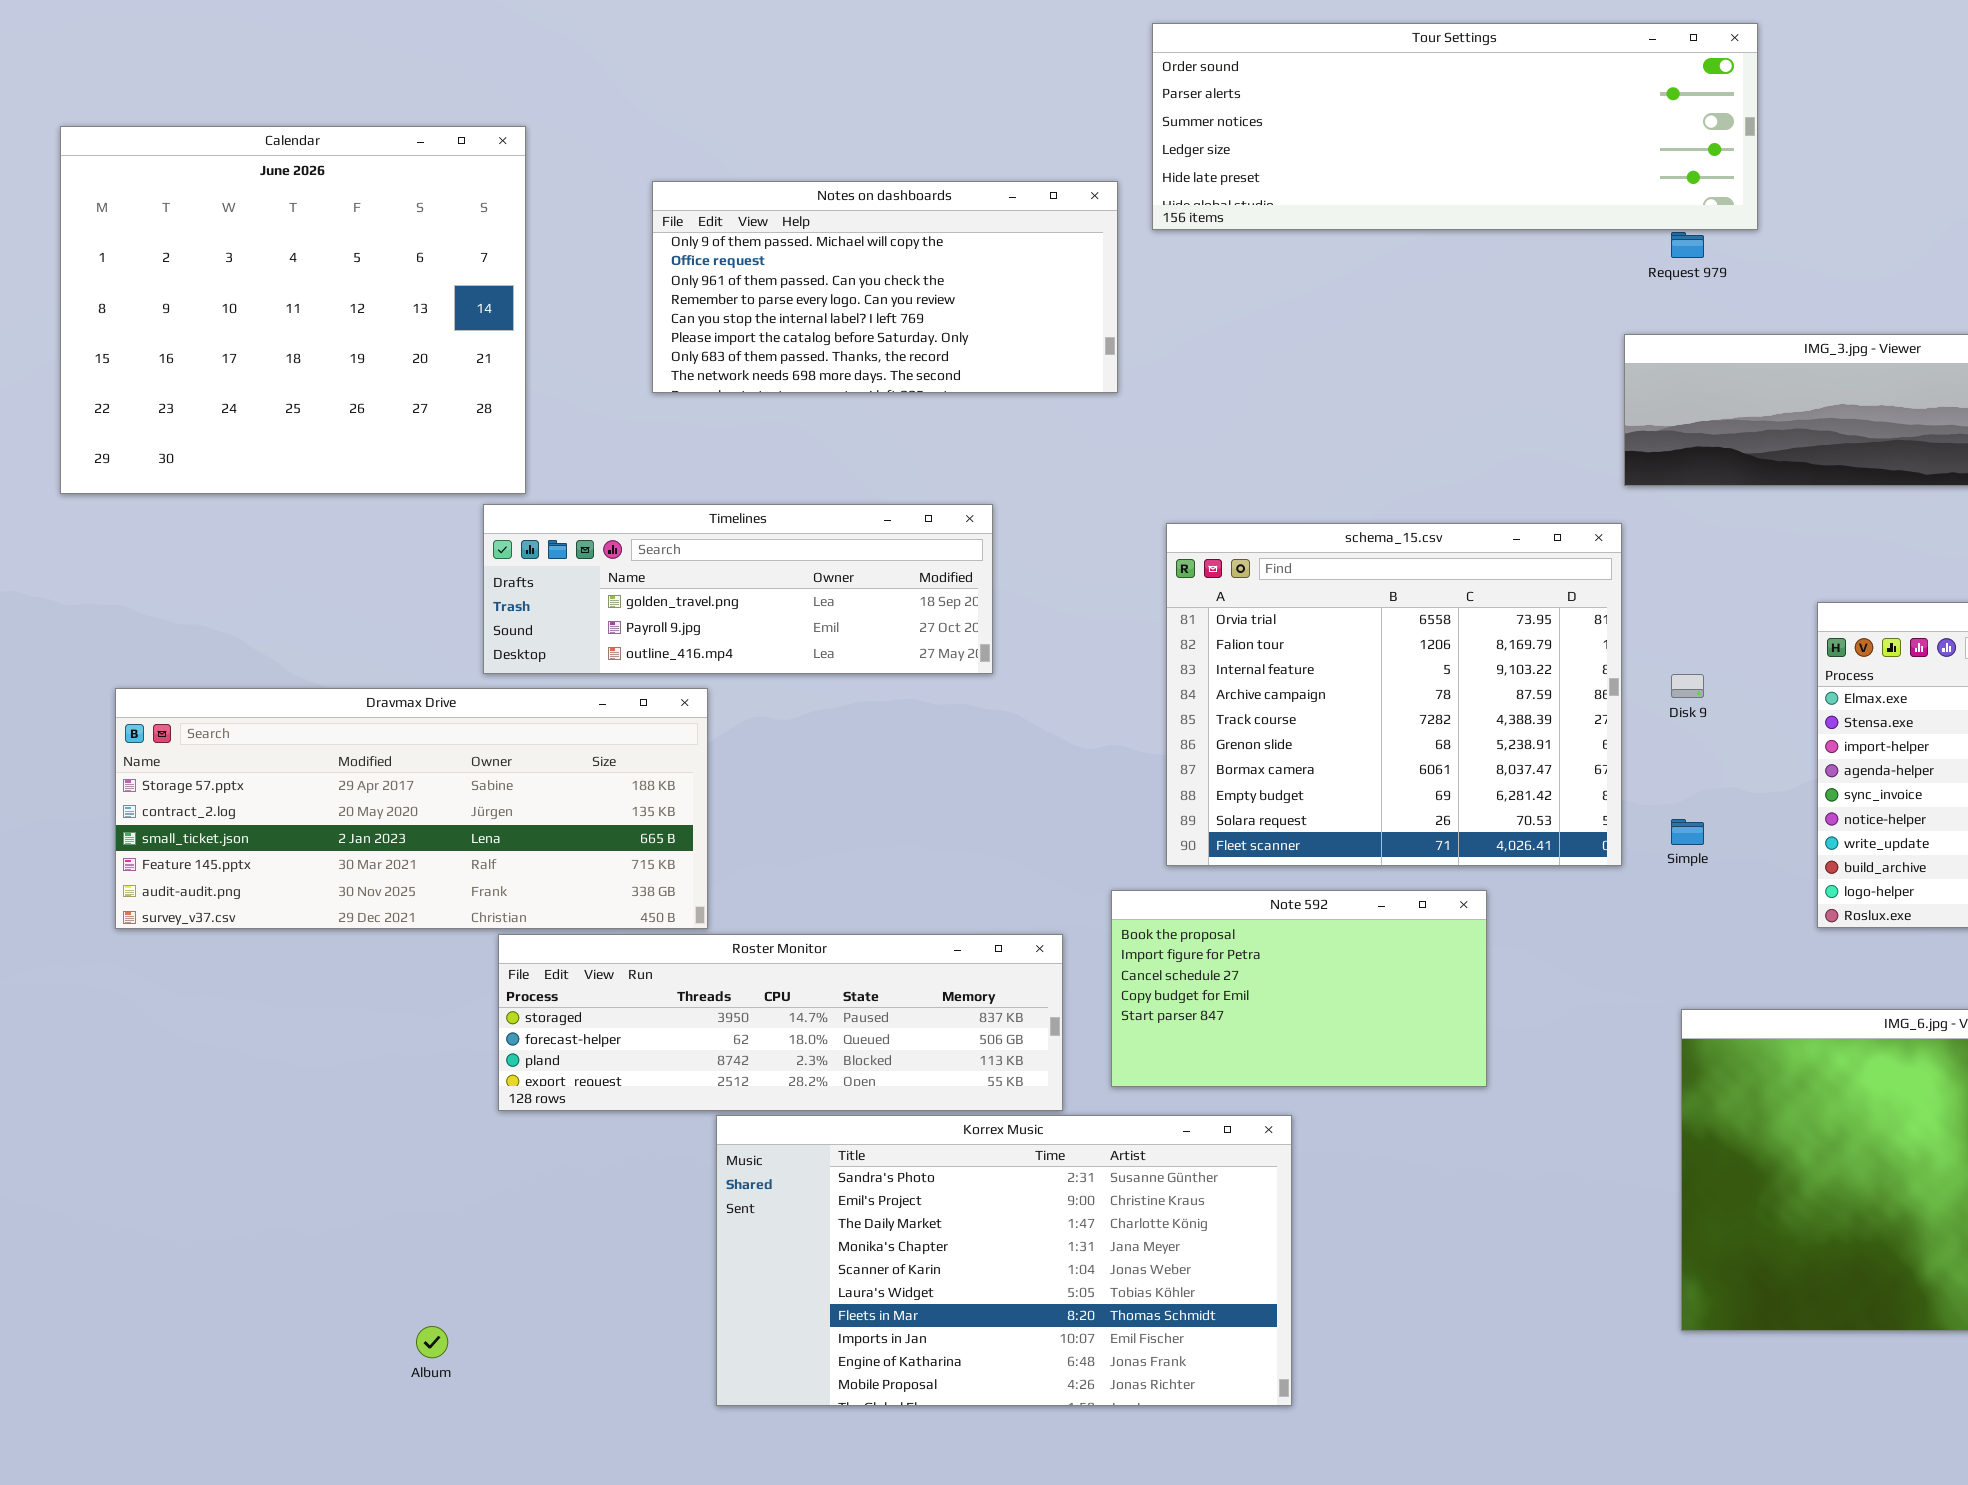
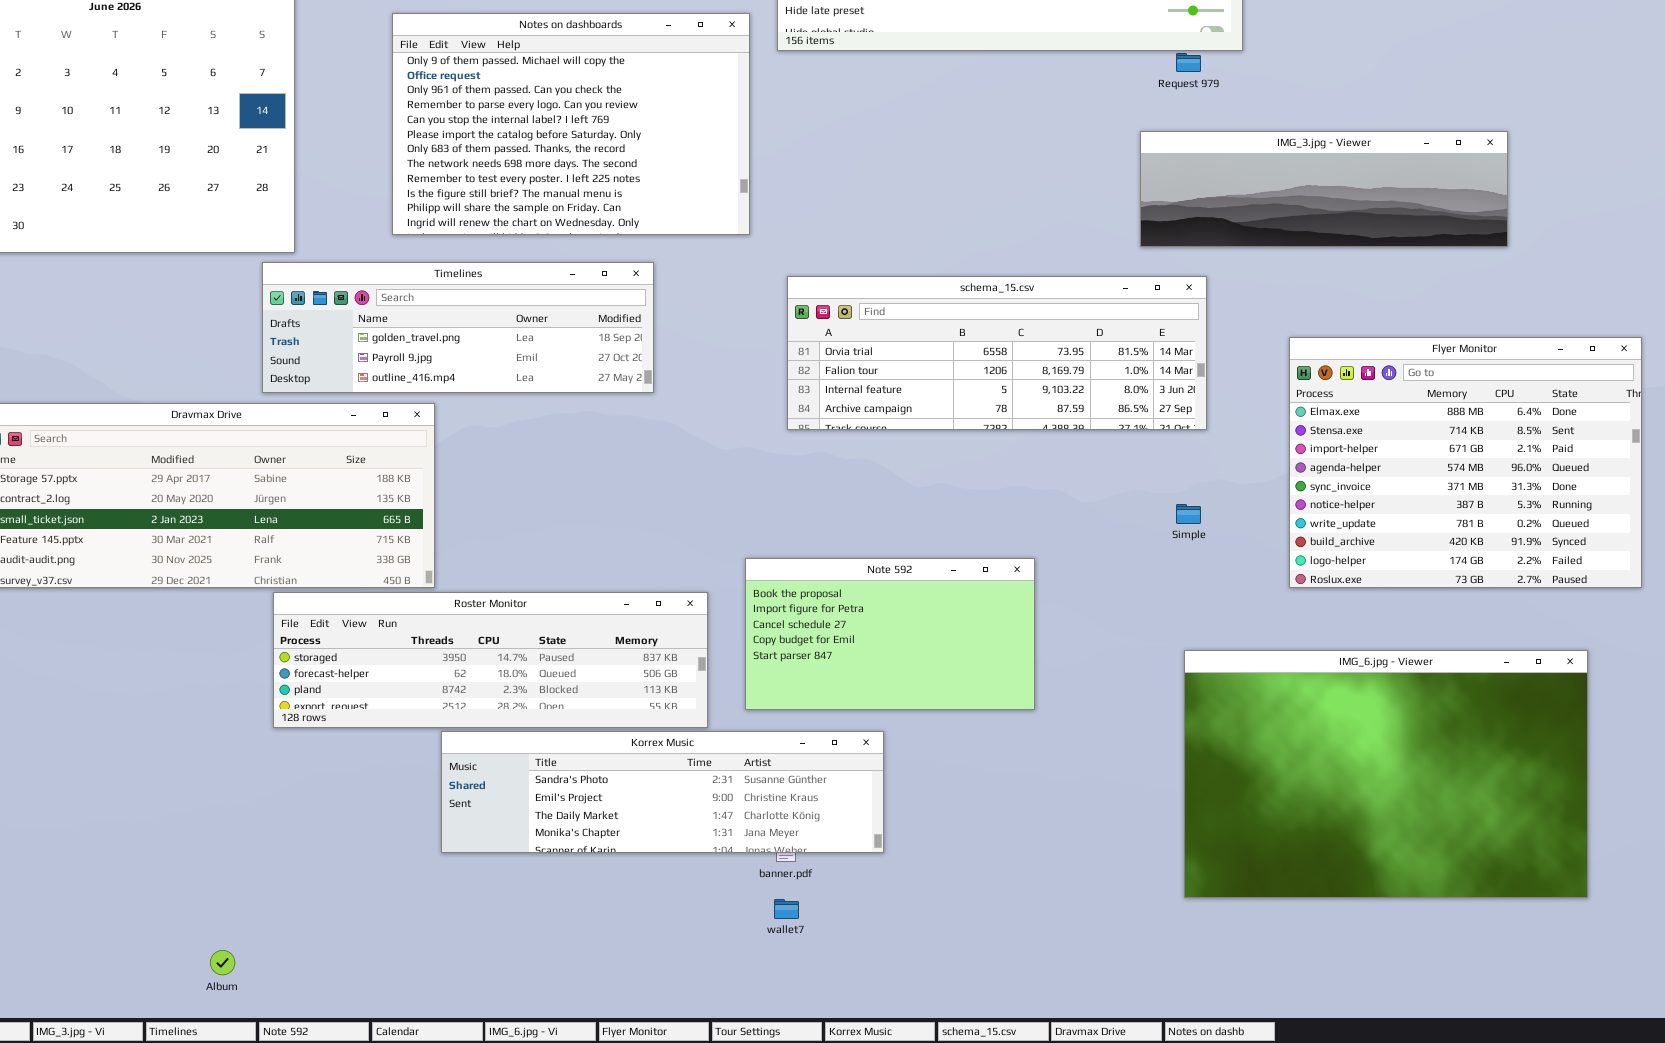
Notes on dashboards: [652,181,1118,393] -> [392,13,750,235], resized
schema_15.csv: [1166,523,1622,866] -> [787,276,1207,430], resized
Korrex Music: [716,1115,1292,1406] -> [441,731,884,853], resized
Album: [416,1326,448,1358] -> [210,950,235,975], moved

